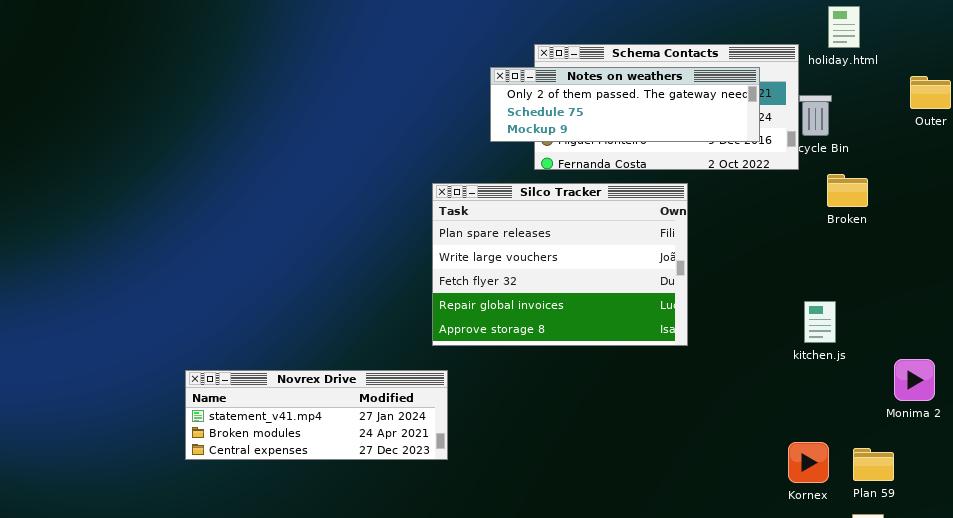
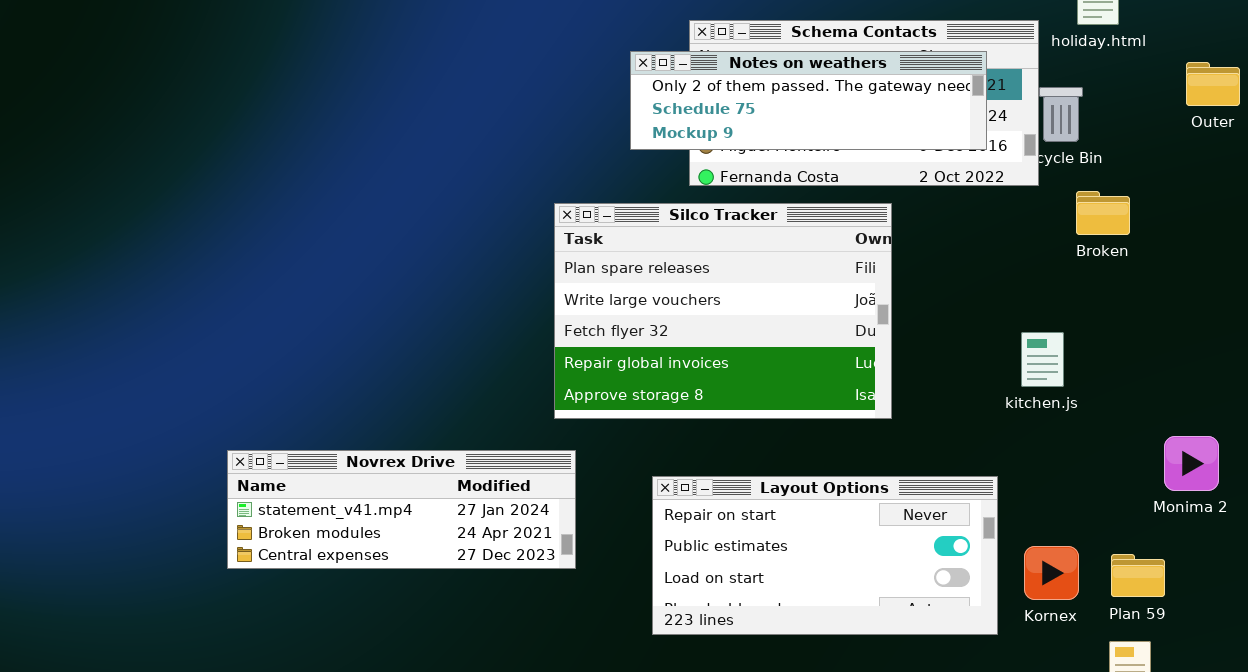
kitchen.js: [804,301,836,343] -> [1021,332,1064,387], moved
Layout Options: none -> [652,476,998,635], opened

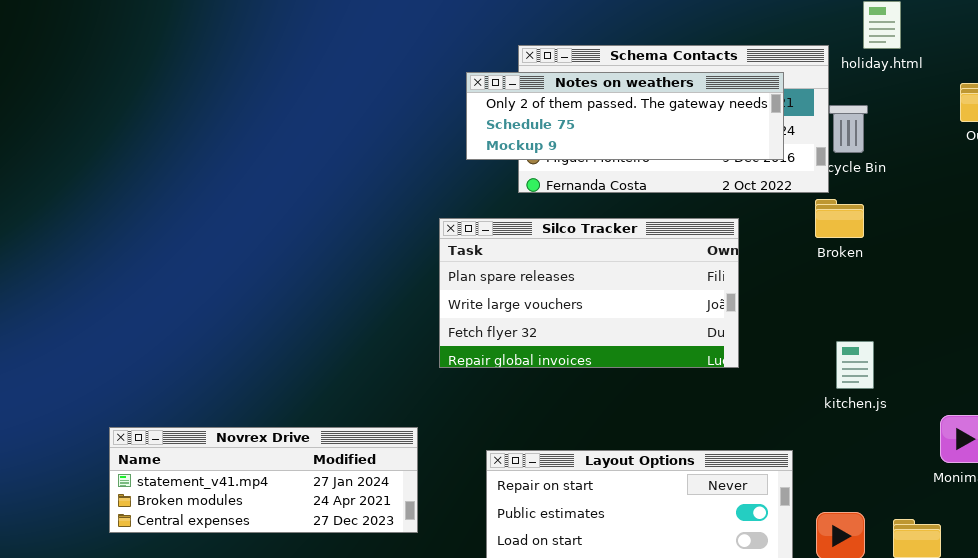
Broken: [1076,191,1130,235] -> [815,199,864,238], moved
Silco Tracker: [554,203,892,419] -> [439,218,739,368], moved, resized
kitchen.js: [1021,332,1064,387] -> [836,341,874,389], moved

